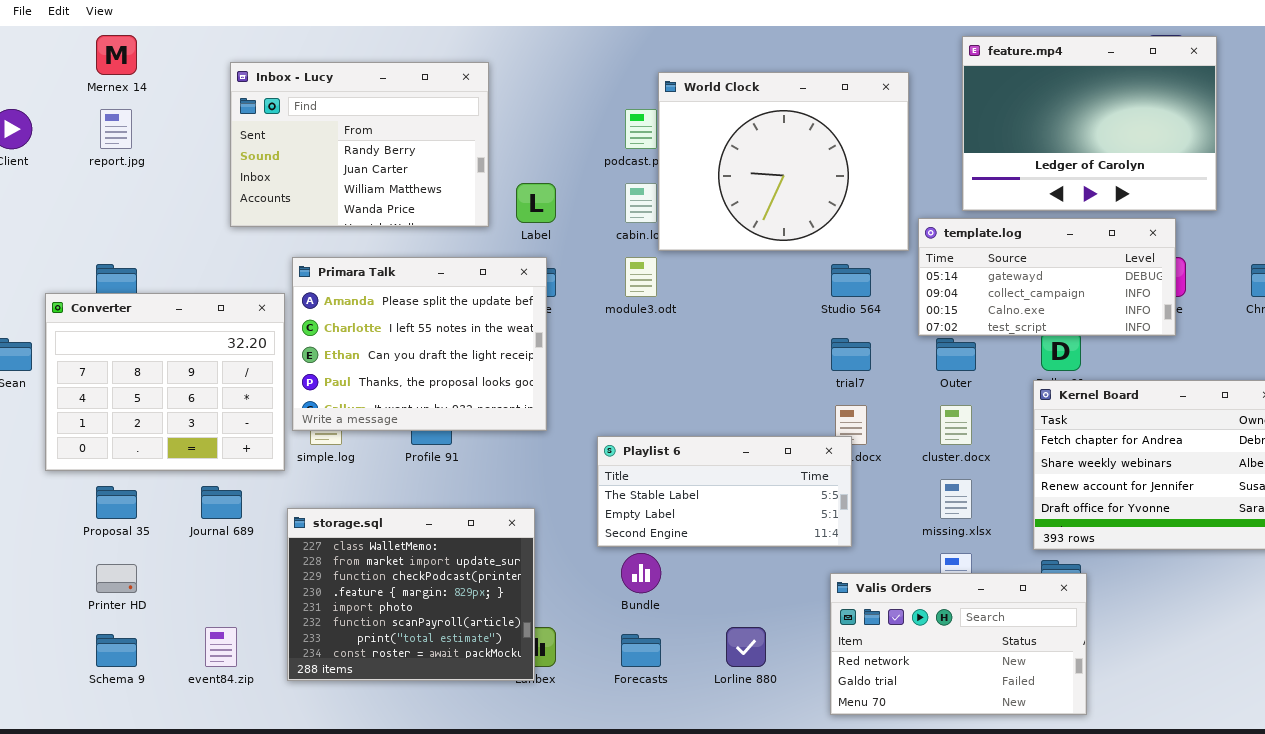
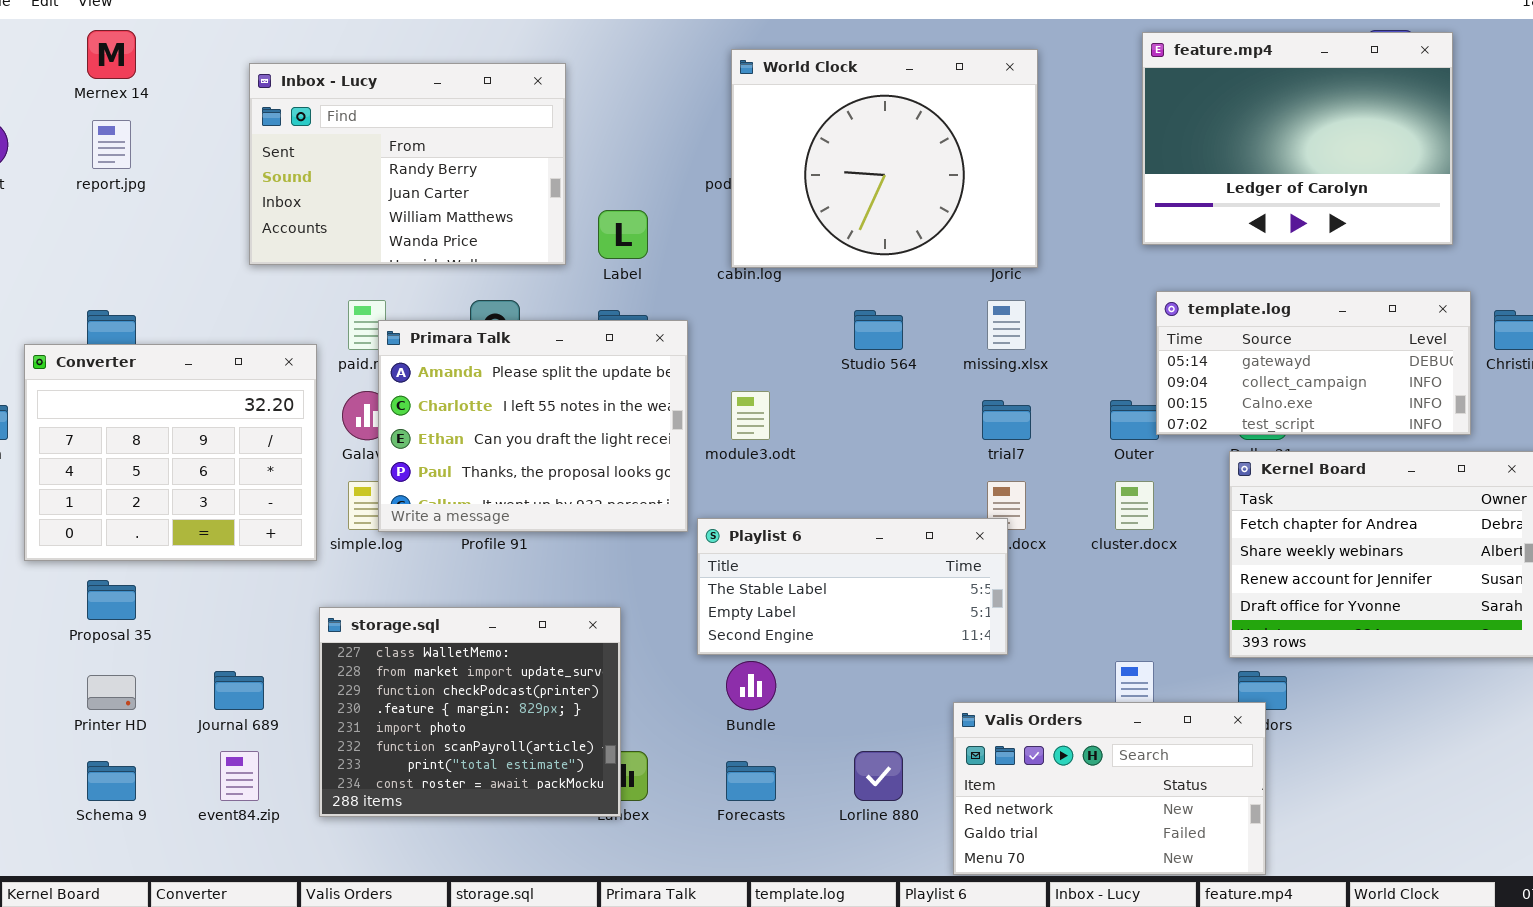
World Clock: [658,72,909,251] -> [731,49,1038,268], moved
template.log: [918,218,1176,336] -> [1156,291,1471,435], moved
module3.odt: [625,257,657,297] -> [731,391,770,440], moved
Primara Talk: [292,257,547,431] -> [378,320,688,532], moved
Studio 564: [831,264,871,297] -> [854,310,903,350], moved
missing.xlsx: [940,479,972,519] -> [987,300,1026,350], moved
Journal 689: [201,486,242,519] -> [214,671,264,710], moved
Valis Orders: [830,573,1087,715] -> [953,702,1266,875], moved

